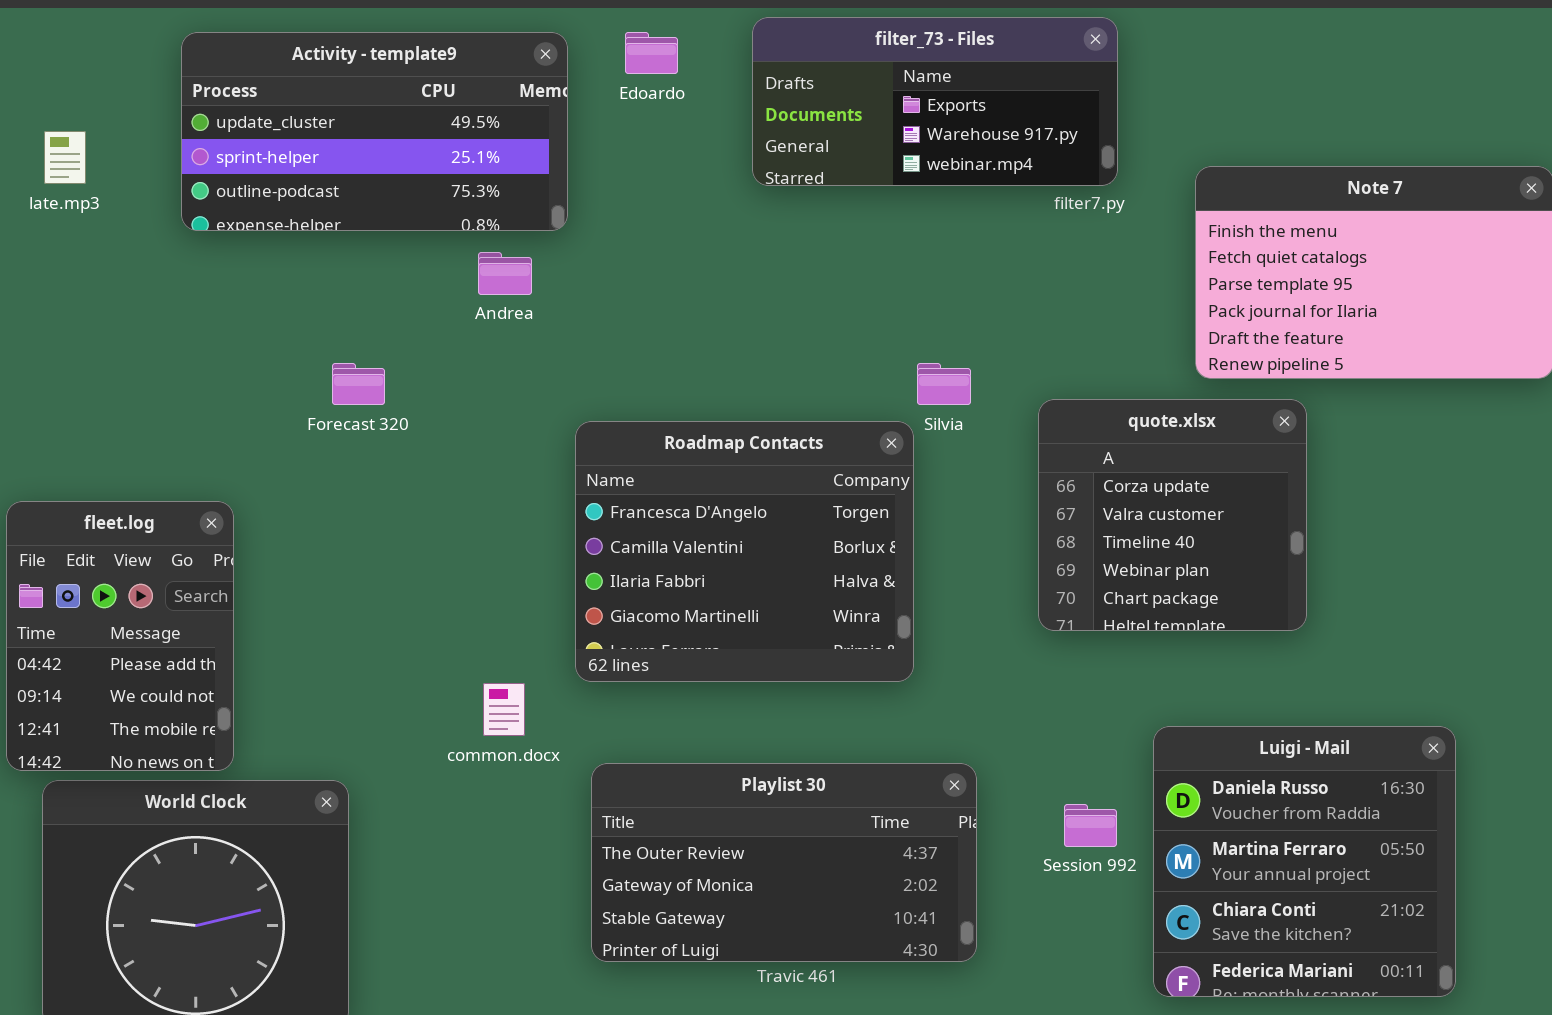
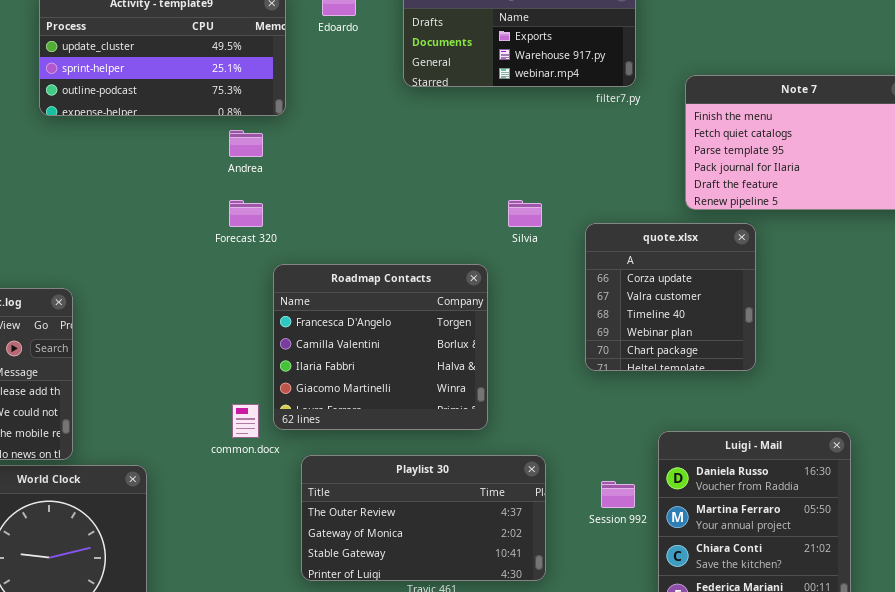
Forecast 320: [332,363,385,405] -> [229,200,263,227], moved
Roadmap Contacts: [575,421,914,682] -> [273,264,488,430], moved

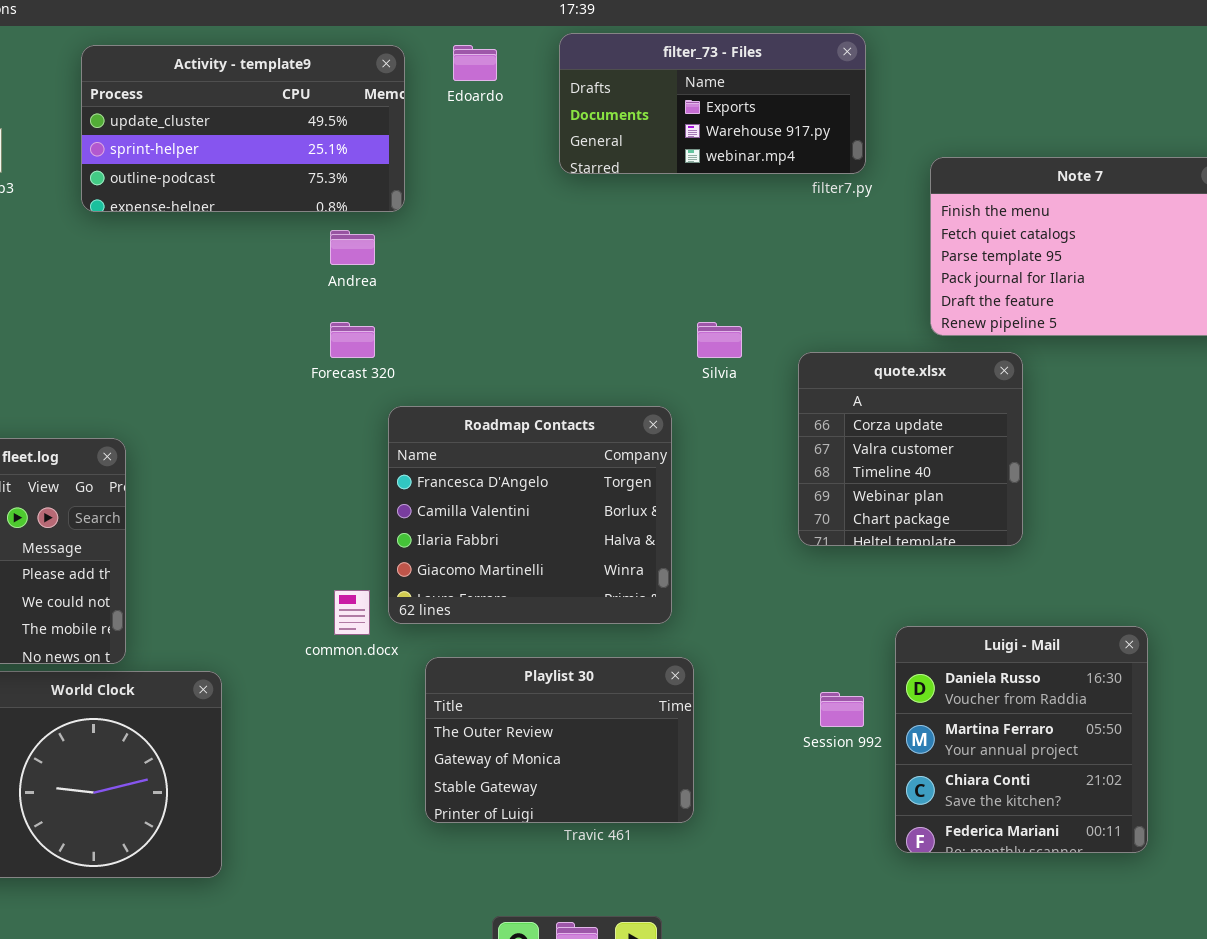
Playlist 30: [301,455,546,581] -> [425,657,694,823], resized

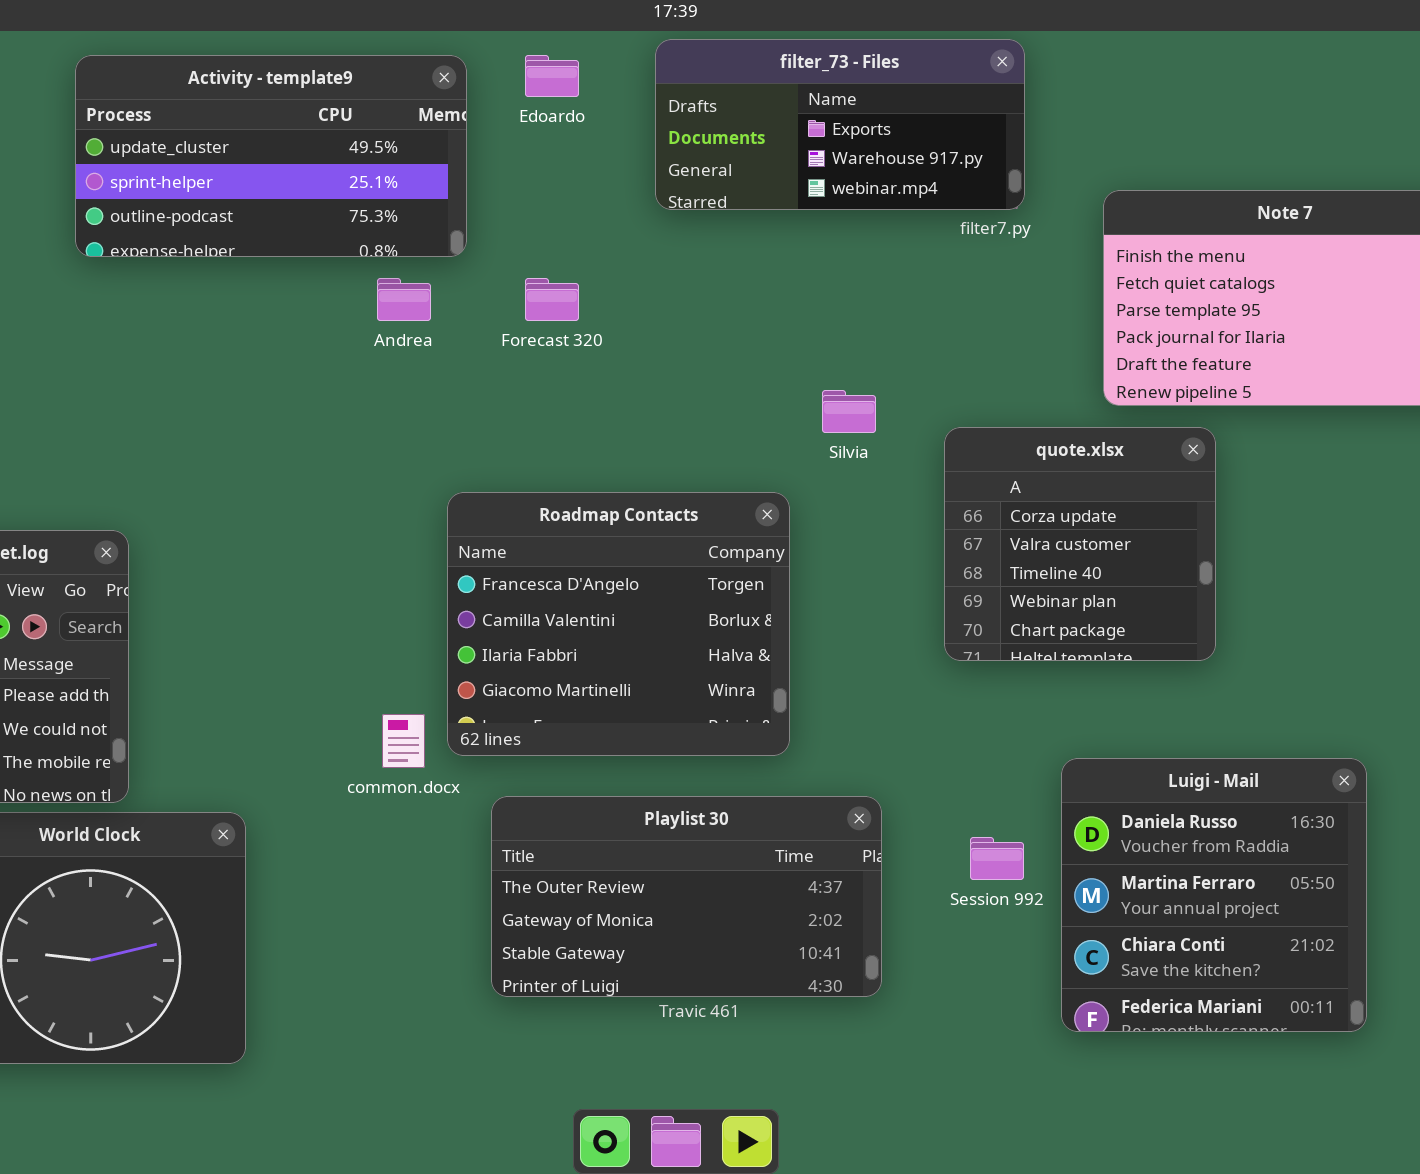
Forecast 320: [330,322,375,358] -> [525,278,579,321], moved
Playlist 30: [425,657,694,823] -> [491,796,882,997], resized

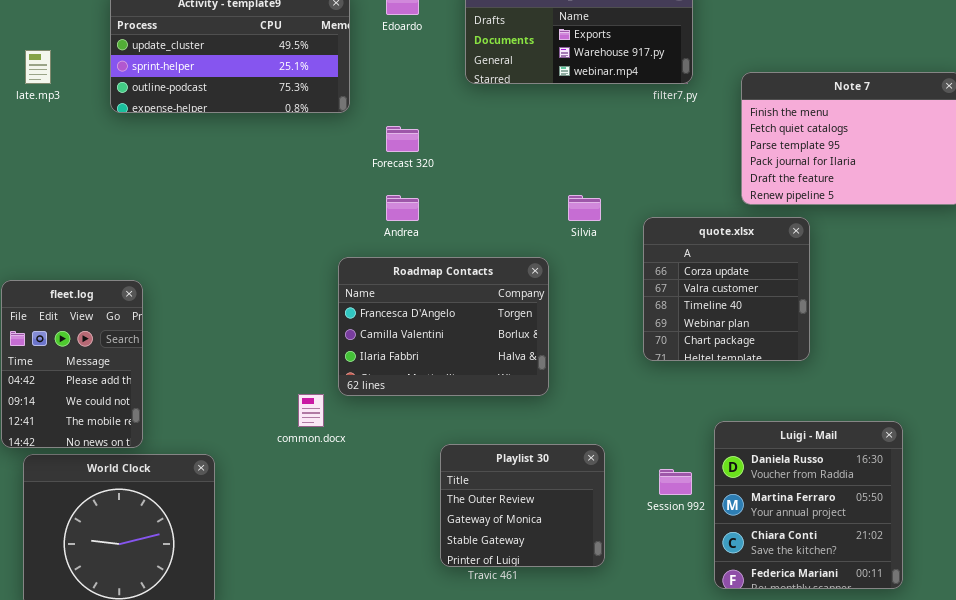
Andrea: [377,278,431,321] -> [386,195,419,221], moved
Roadmap Contacts: [447,492,790,756] -> [338,257,549,396], resized
Playlist 30: [491,796,882,997] -> [440,444,605,567], resized

